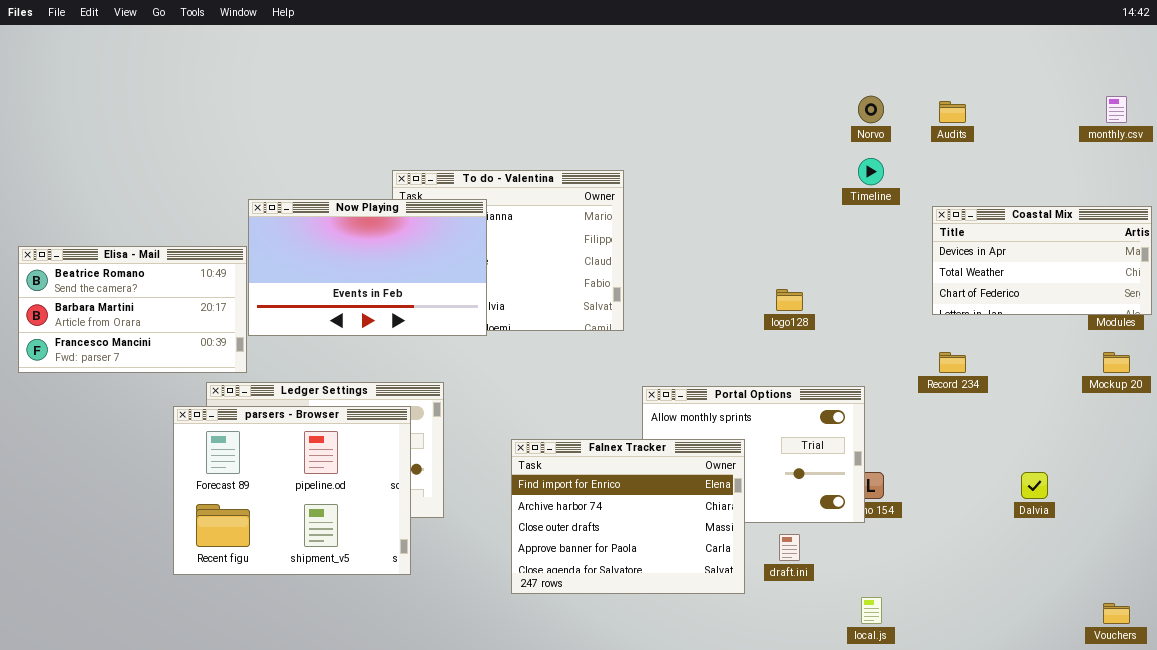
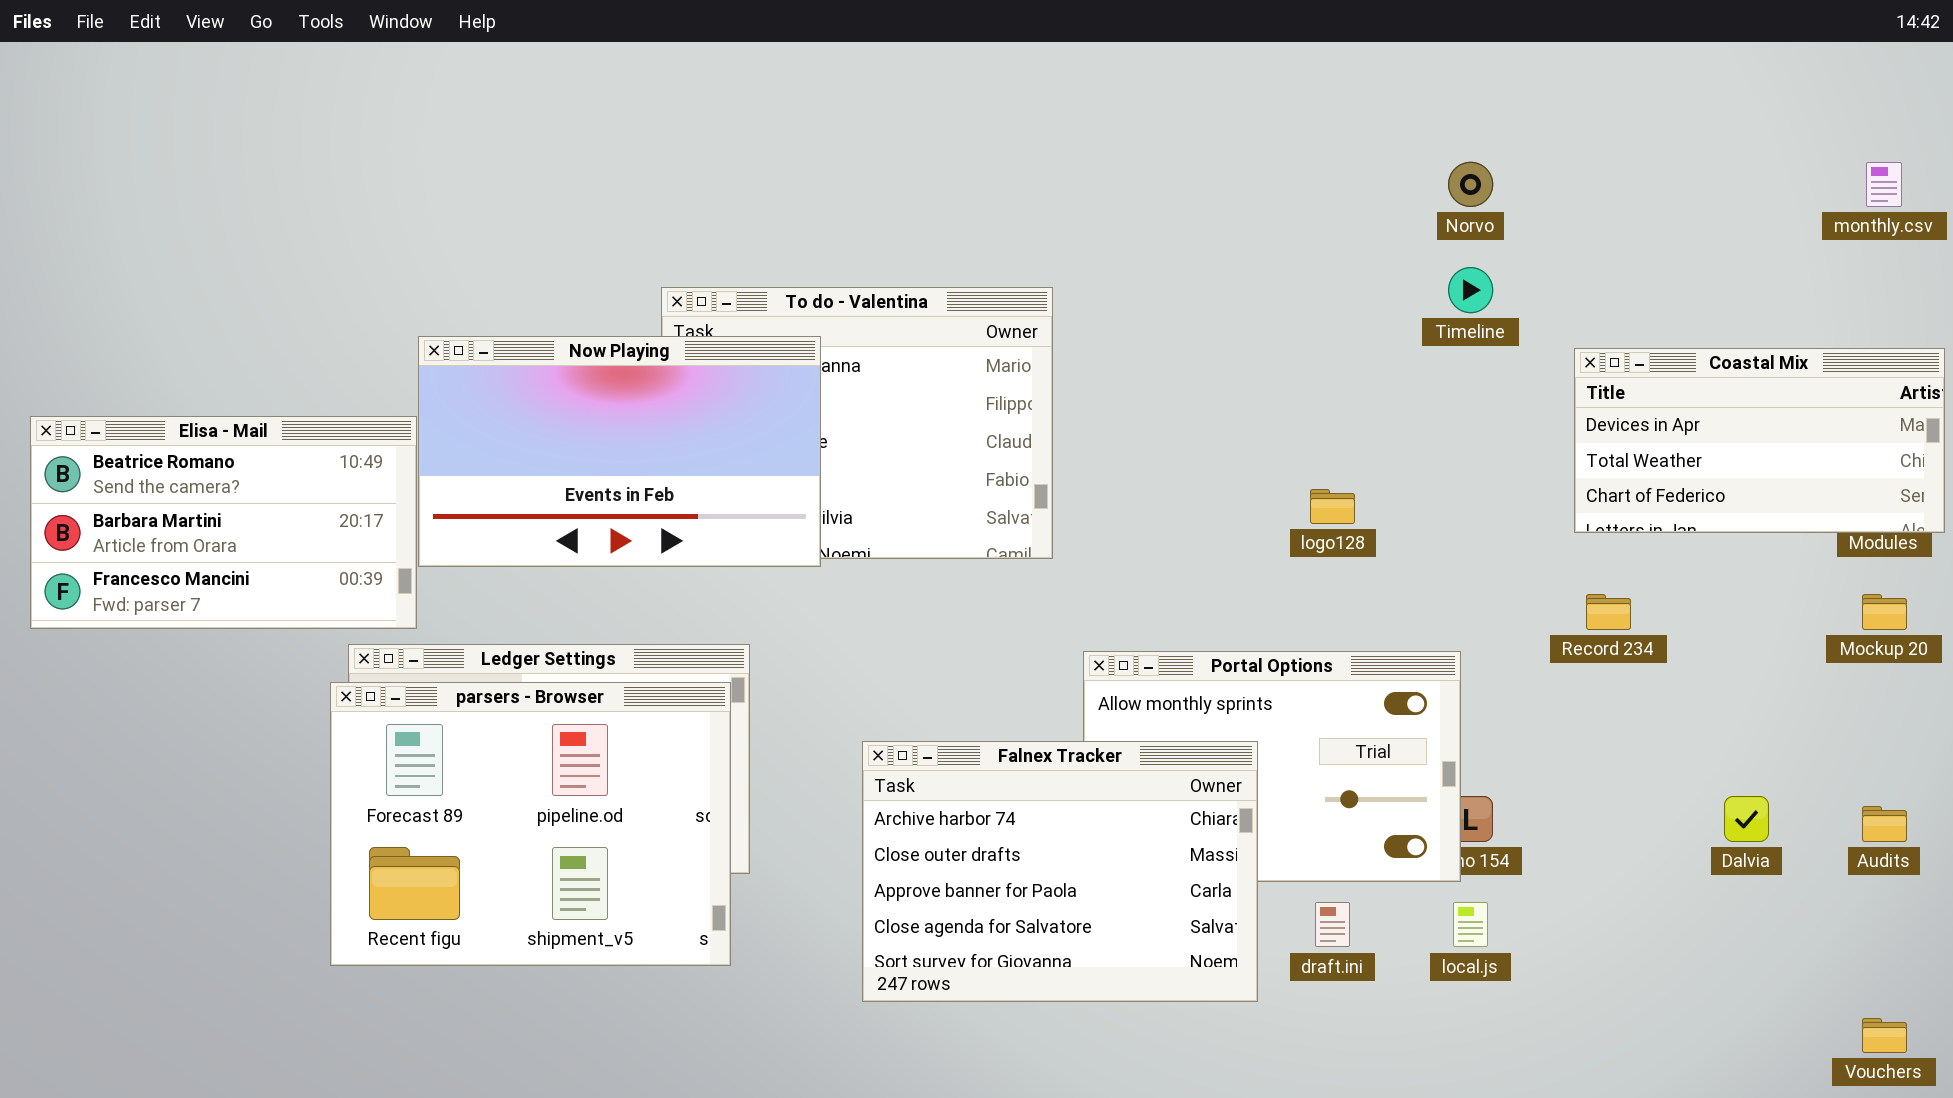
Audits: [939,101,966,123] -> [1862,806,1907,842], moved
parsers - Browser: [173,406,411,575] -> [330,682,731,966], moved
Falnex Tracker: [511,439,745,594] -> [862,741,1258,1002], scrolled down 1 row
local.js: [861,597,882,624] -> [1453,902,1488,947], moved

